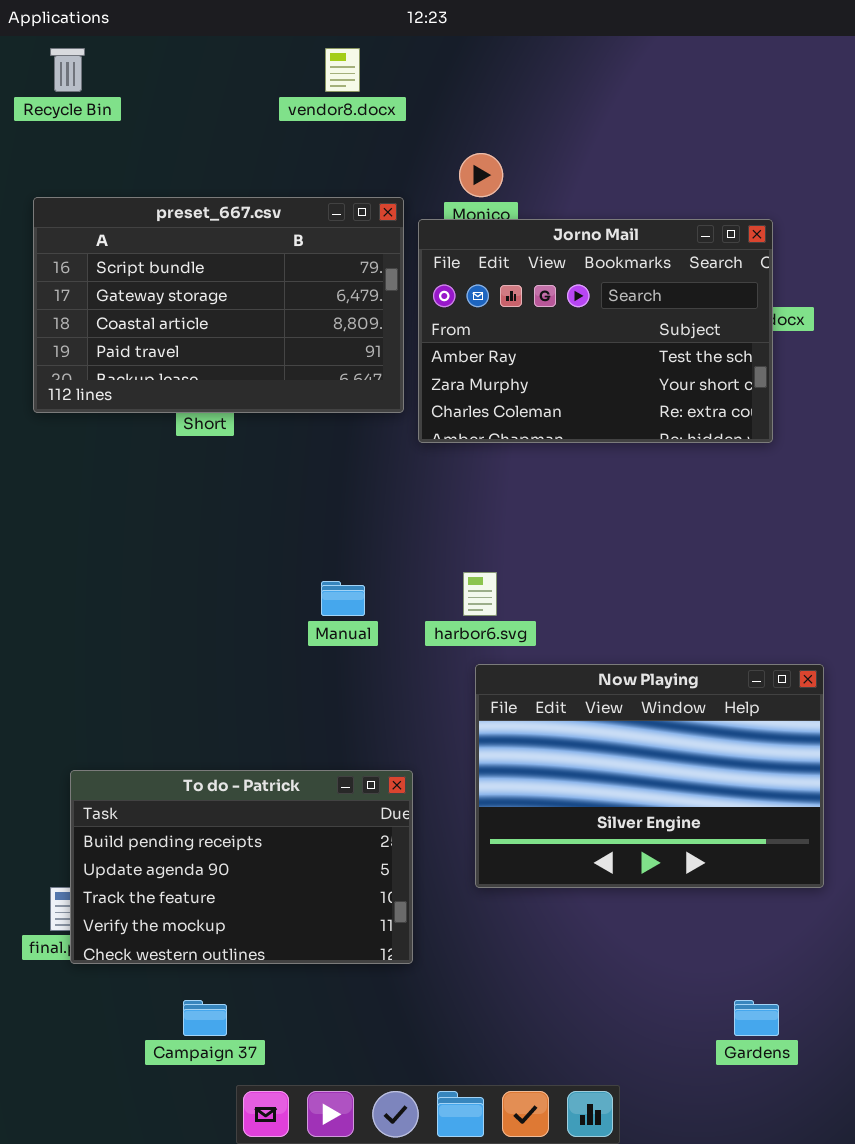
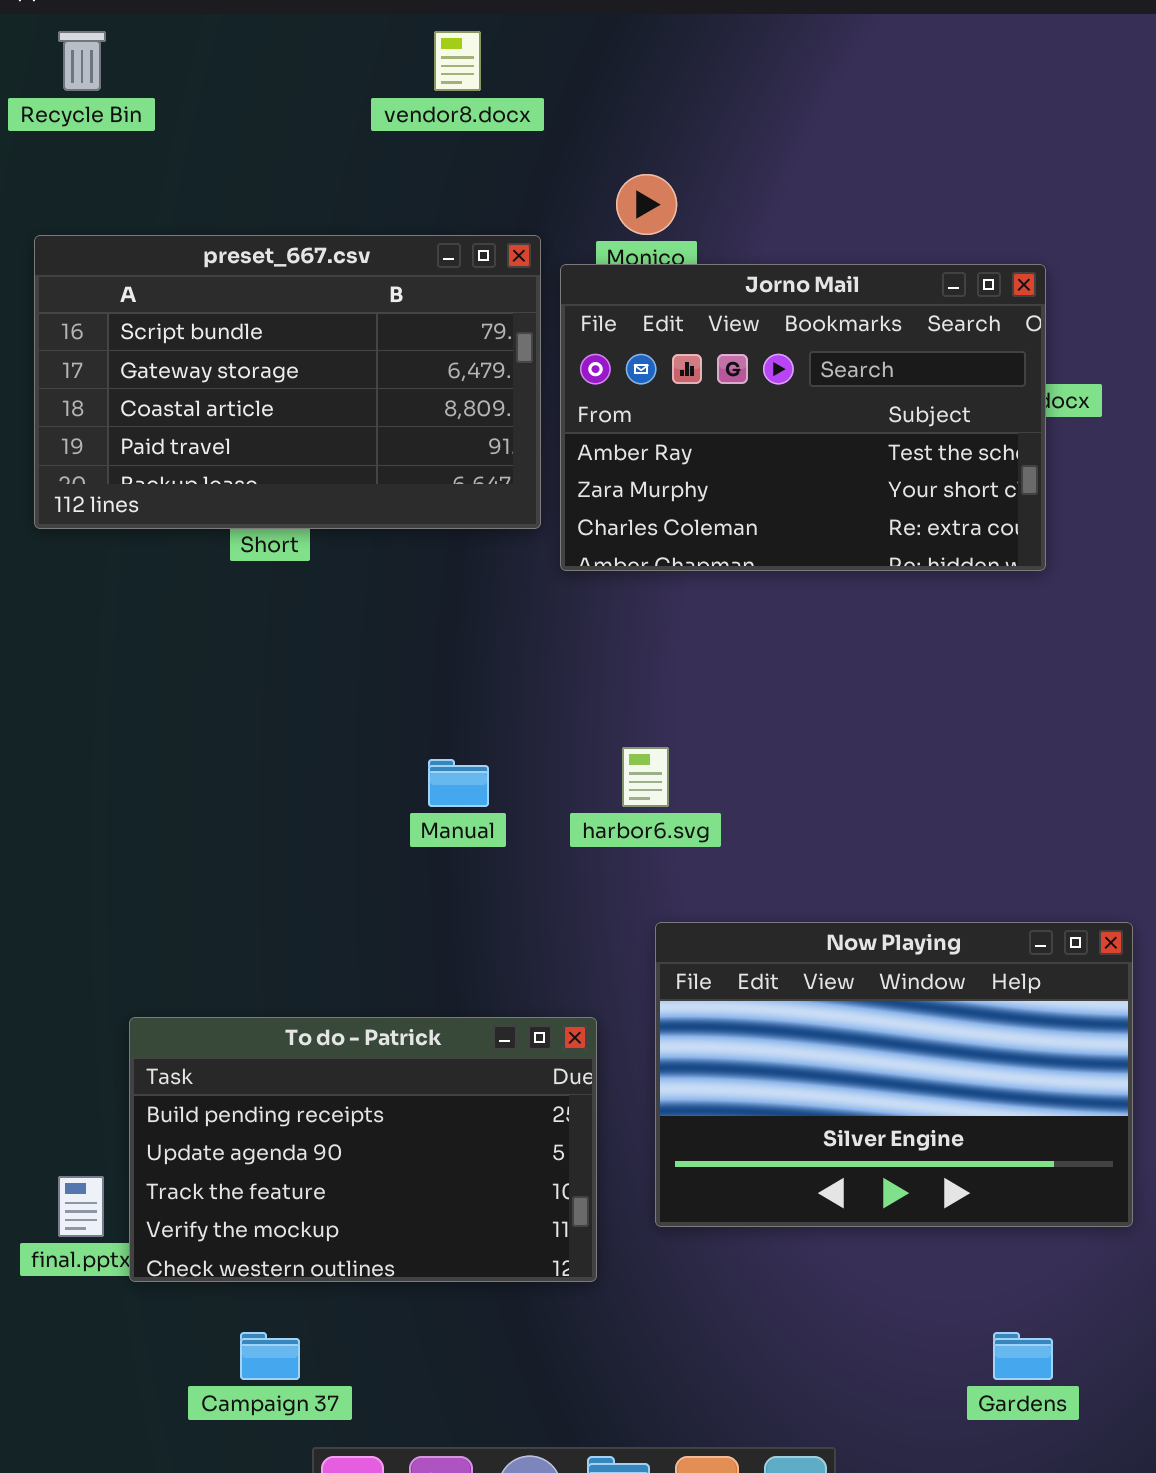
Now Playing: [475,664,824,888] -> [655,922,1133,1227], moved
To do - Patrick: [70,770,413,964] -> [129,1017,597,1282], moved

